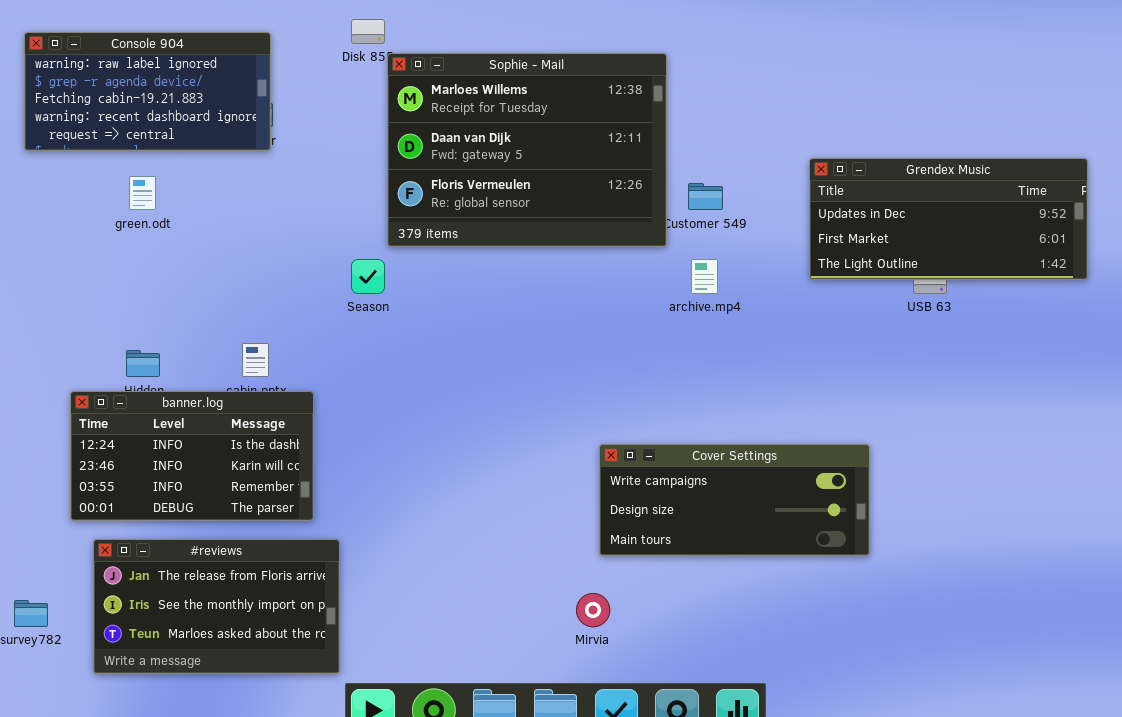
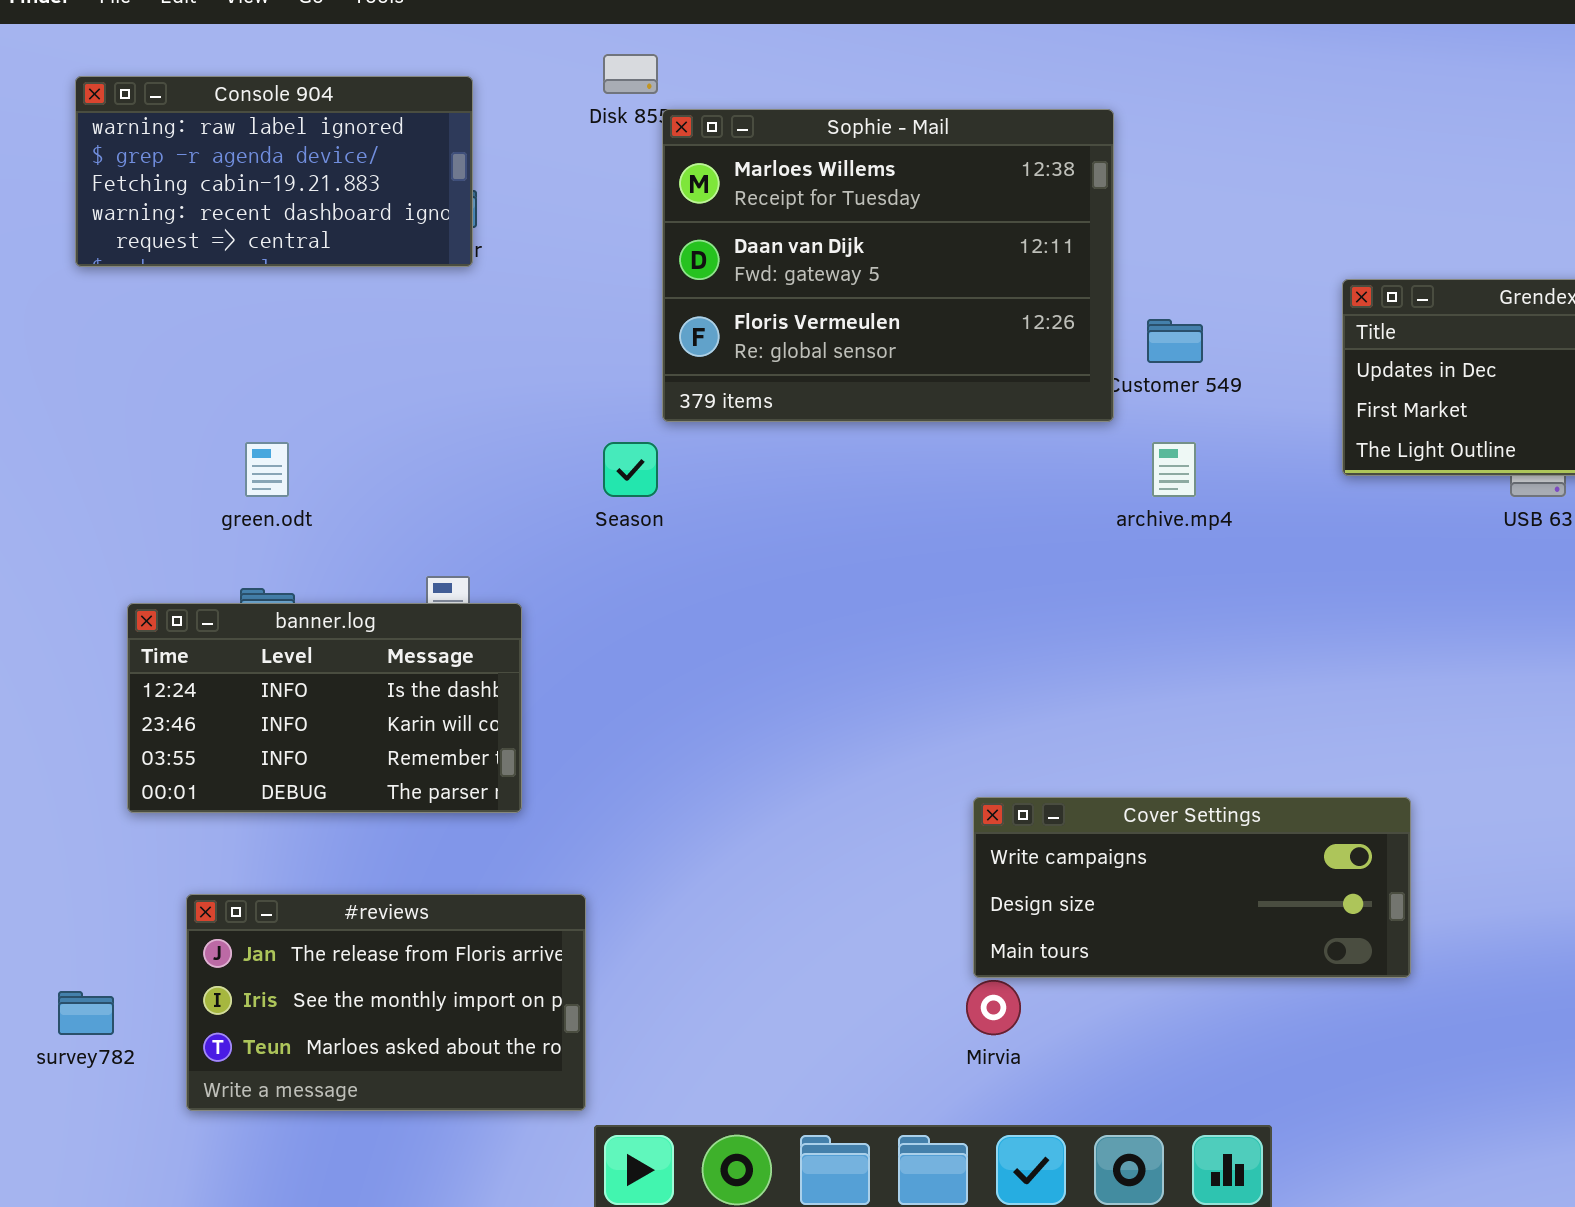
green.odt: [129,176,156,210] -> [245,442,289,497], moved
banner.log: [70,391,314,521] -> [127,603,522,813], moved
Cover Settings: [599,444,870,556] -> [973,797,1411,978], moved

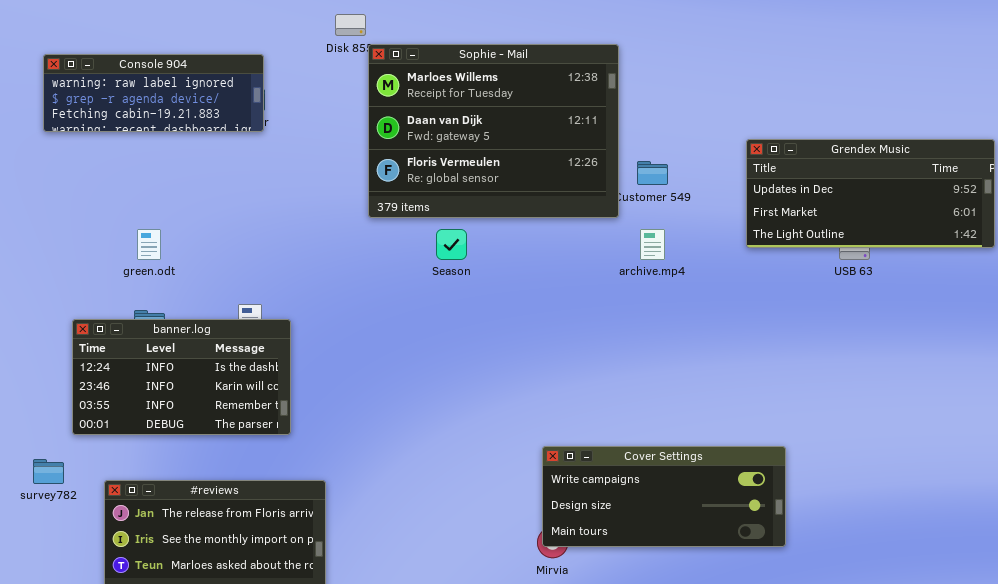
Console 904: [75,76,473,267] -> [43,54,264,132], resized
Season: [603,442,658,497] -> [436,229,467,260], moved
Cover Settings: [973,797,1411,978] -> [542,446,786,547], moved
survey782: [58,991,114,1035] -> [33,459,64,484], moved

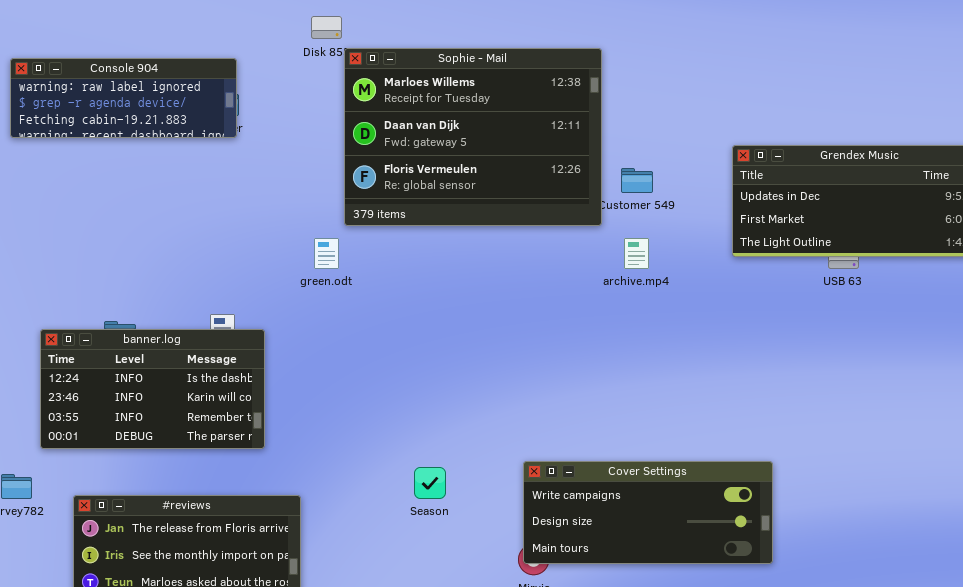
green.odt: [137,229,161,260] -> [314,238,339,269], moved
Season: [436,229,467,260] -> [414,467,446,499], moved

